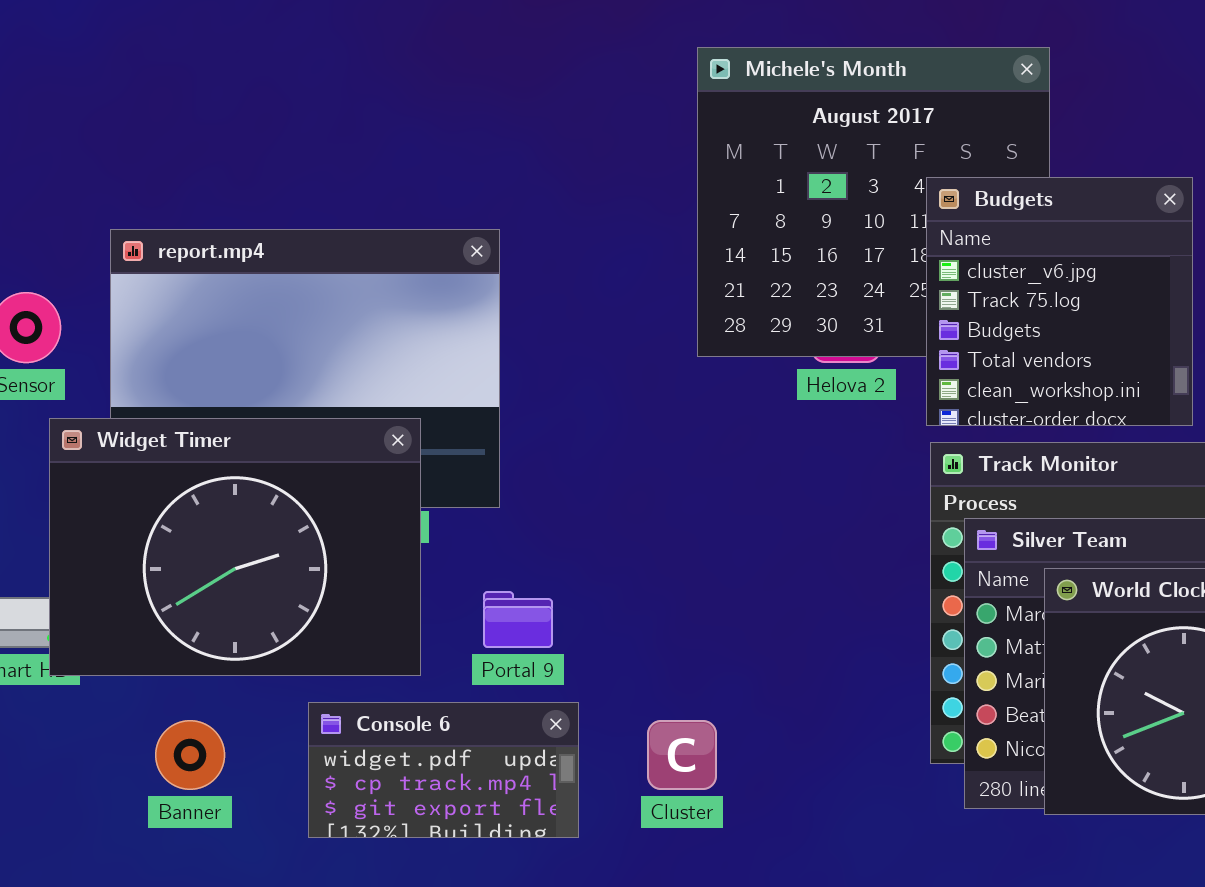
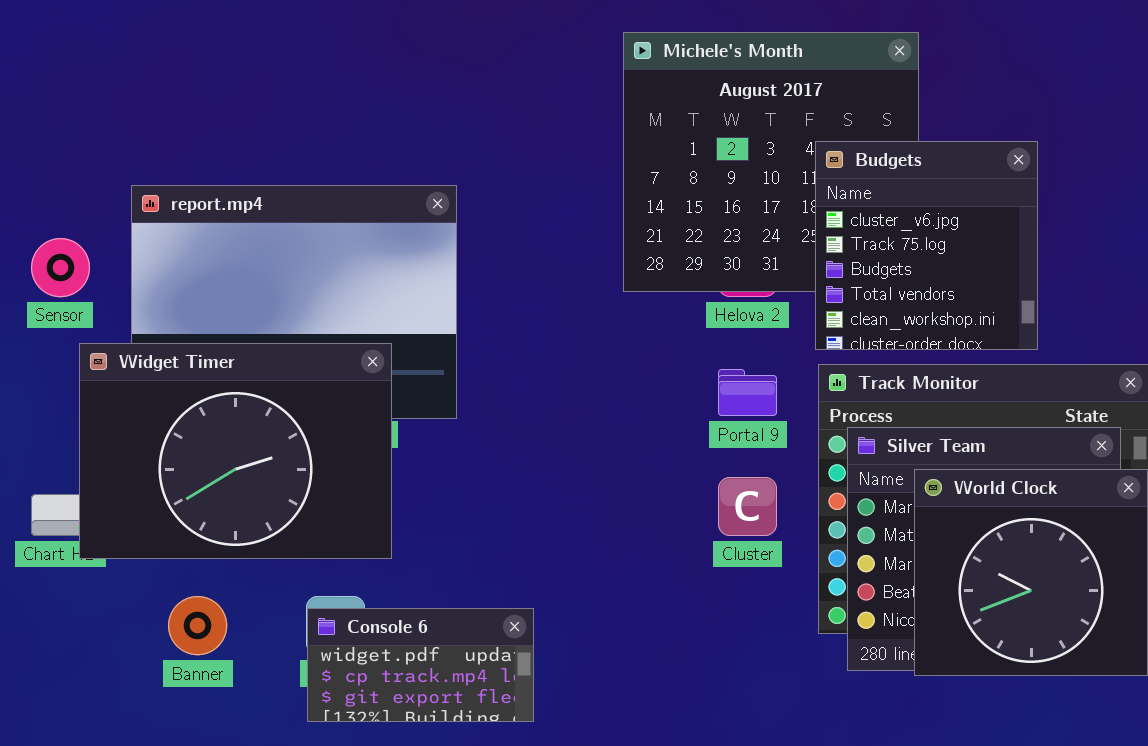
Portal 9: [483,591,553,648] -> [718,369,777,416], moved
Console 6: [308,702,579,838] -> [307,608,534,722], moved
Cluster: [647,720,717,790] -> [718,477,777,536], moved

